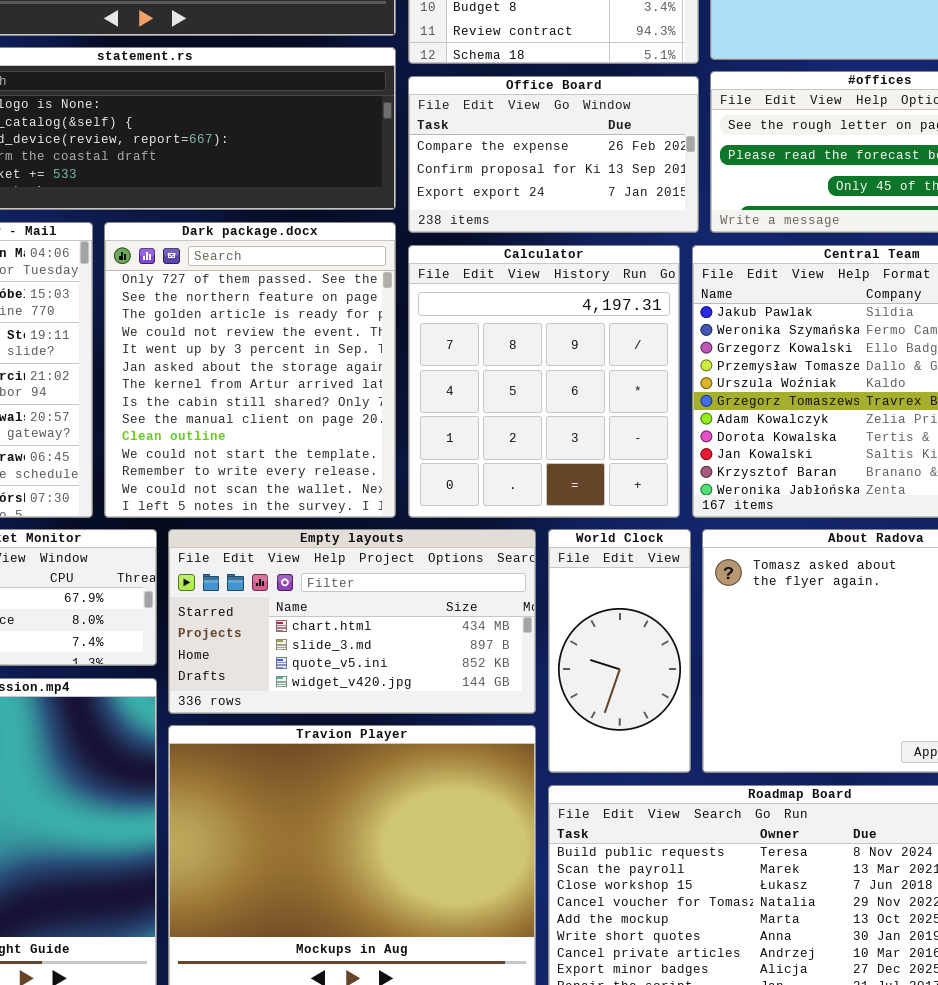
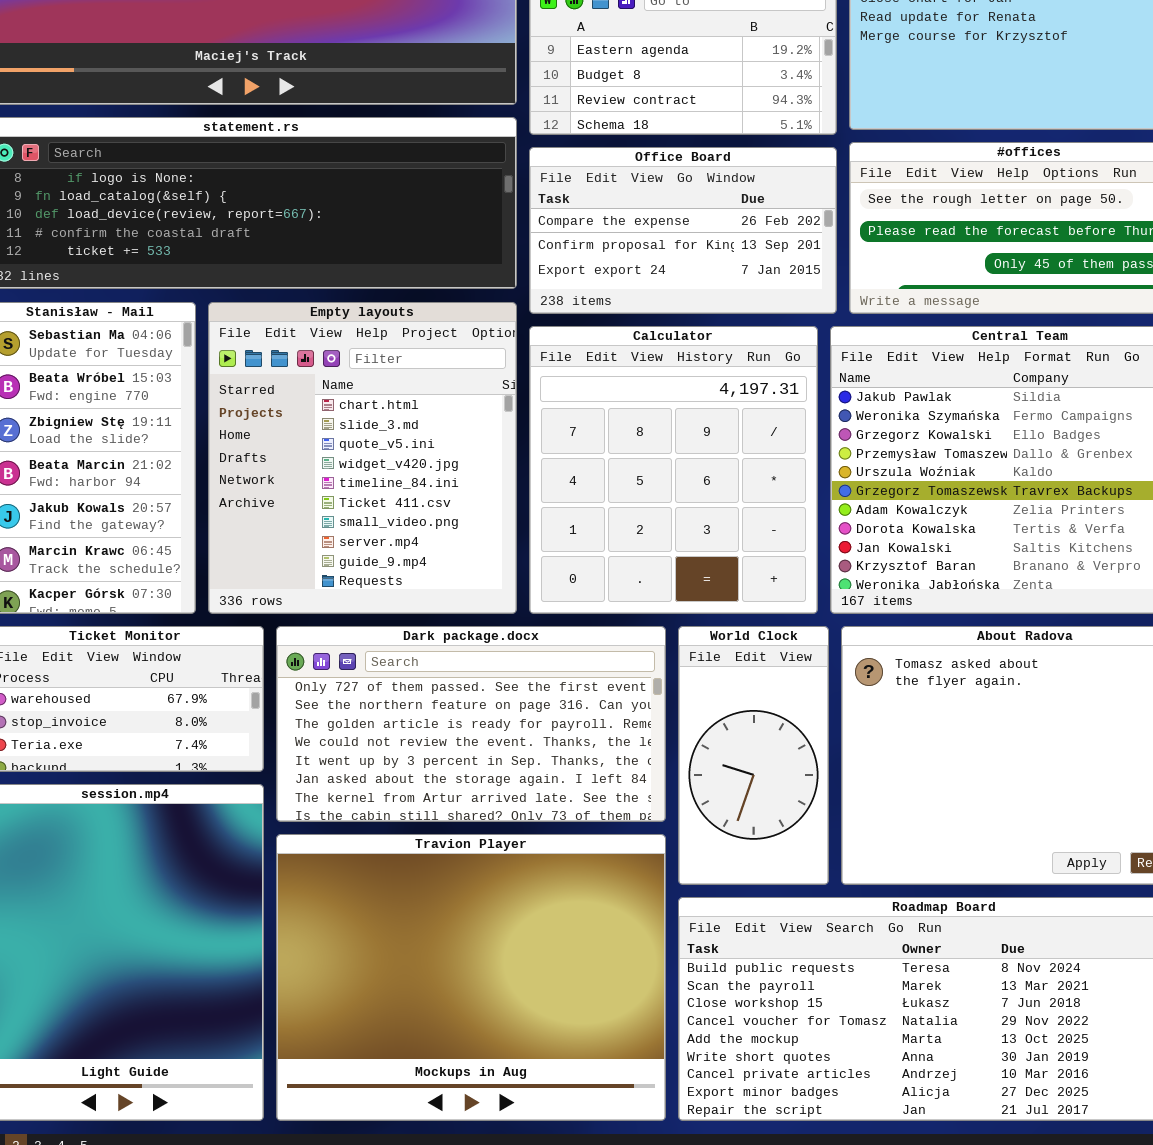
Dark package.docx: [104,222,396,518] -> [276,626,666,822], moved, resized
Empty layouts: [168,529,536,714] -> [208,302,517,614], moved, resized

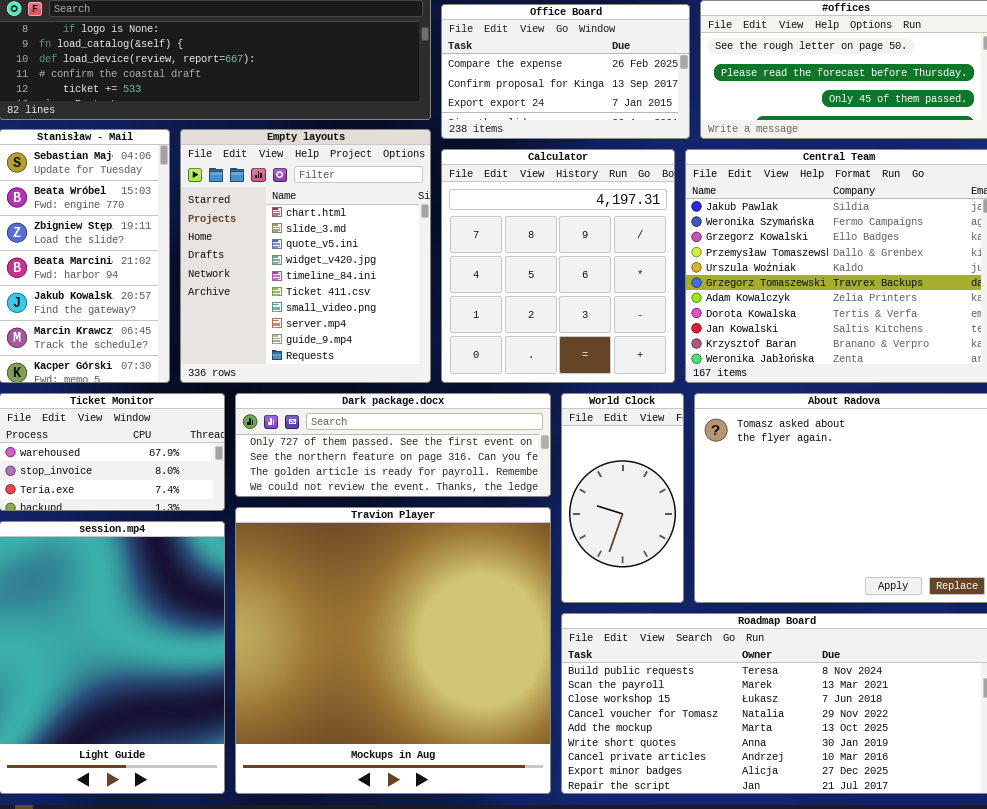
Dark package.docx: [276,626,666,822] -> [235,393,551,497], resized
Travion Player: [276,834,666,1121] -> [235,507,551,794], resized

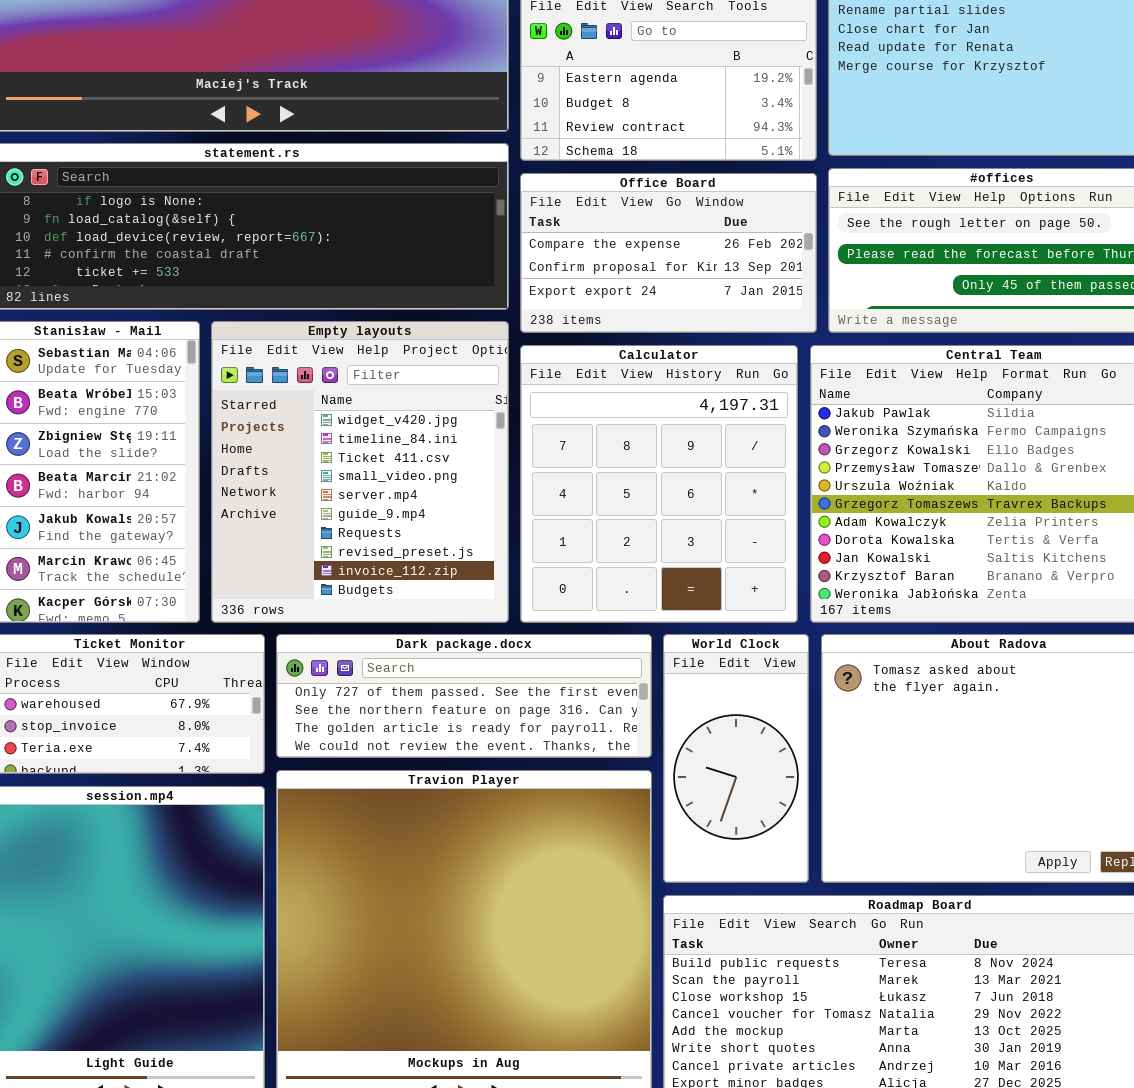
Empty layouts: [180,129,431,383] -> [211,321,509,623], scrolled down 3 rows

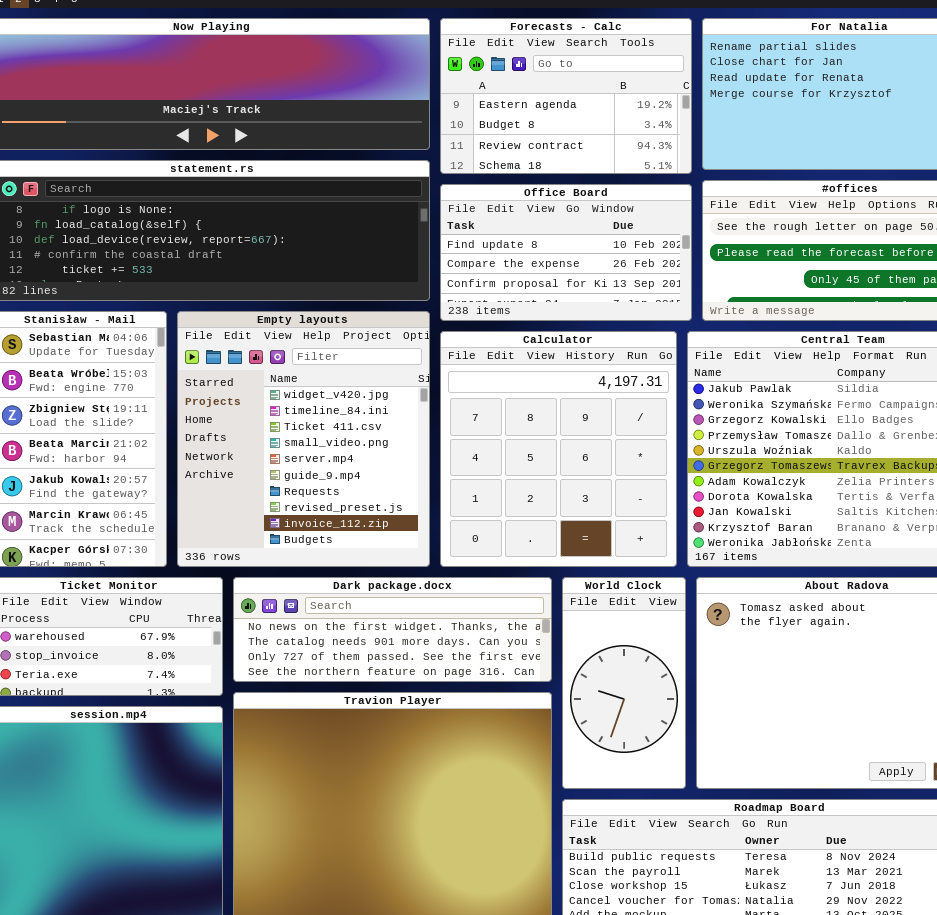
Office Board: [520,173,817,333] -> [440,184,692,321], scrolled up 1 row
Dark package.docx: [276,634,652,758] -> [233,577,552,682], scrolled up 2 rows

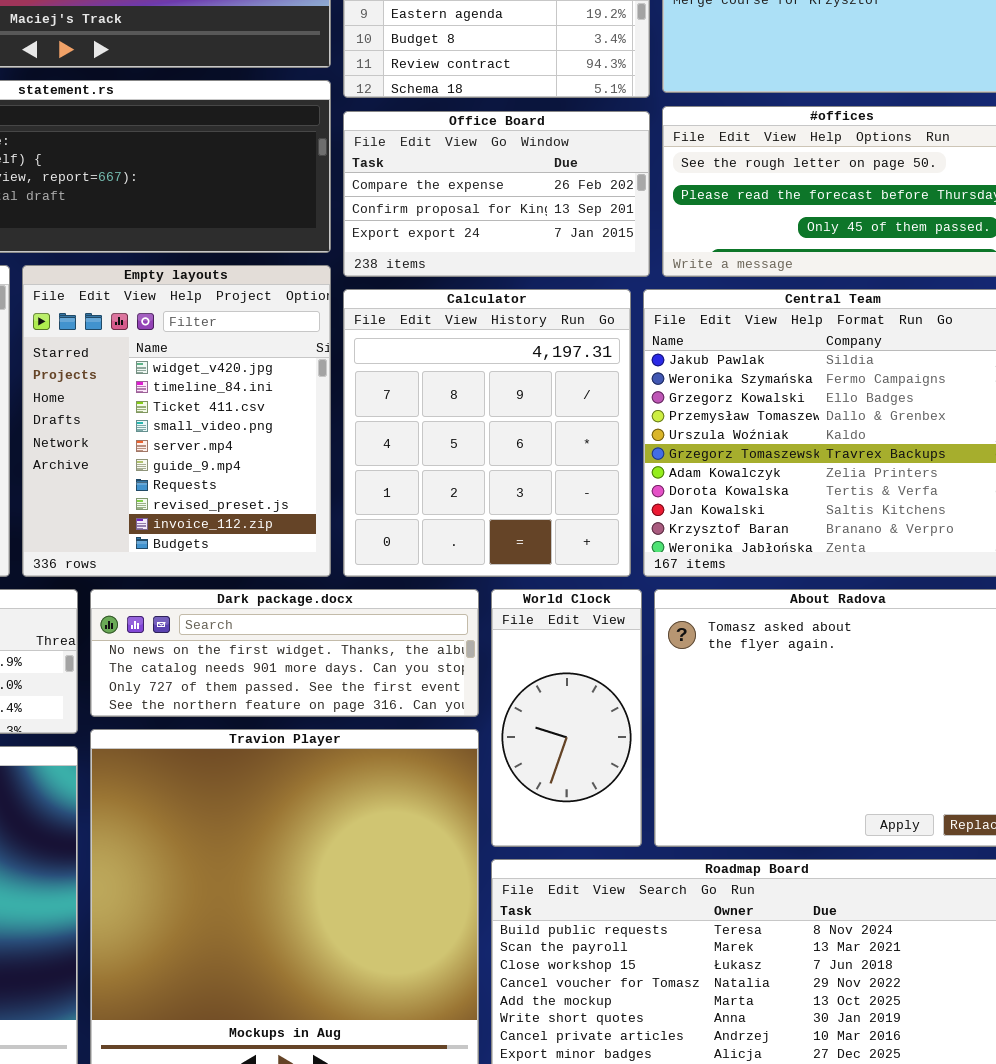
Office Board: [440,184,692,321] -> [343,111,650,277], scrolled down 1 row

